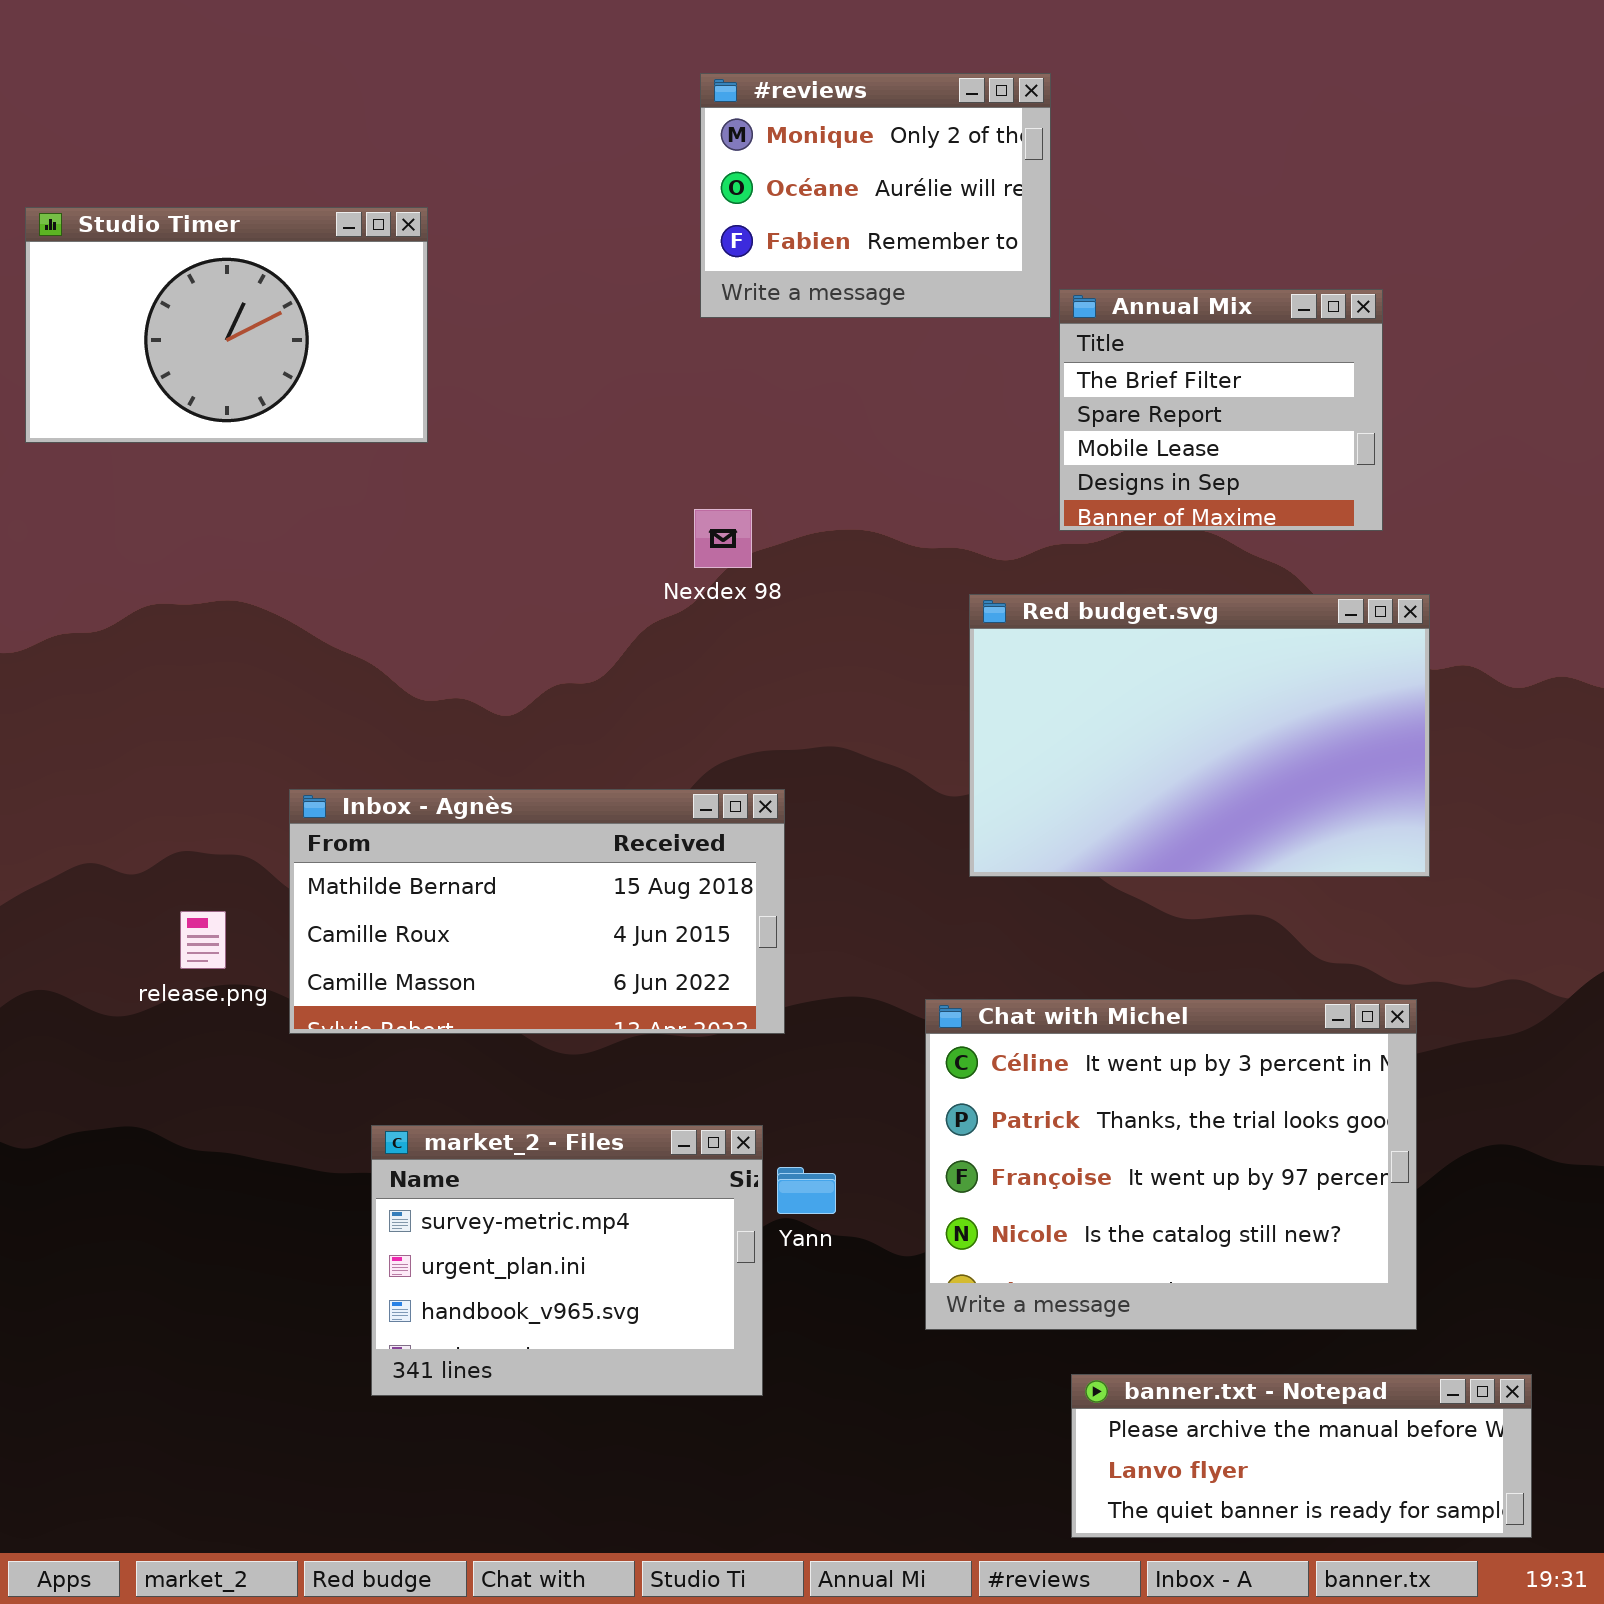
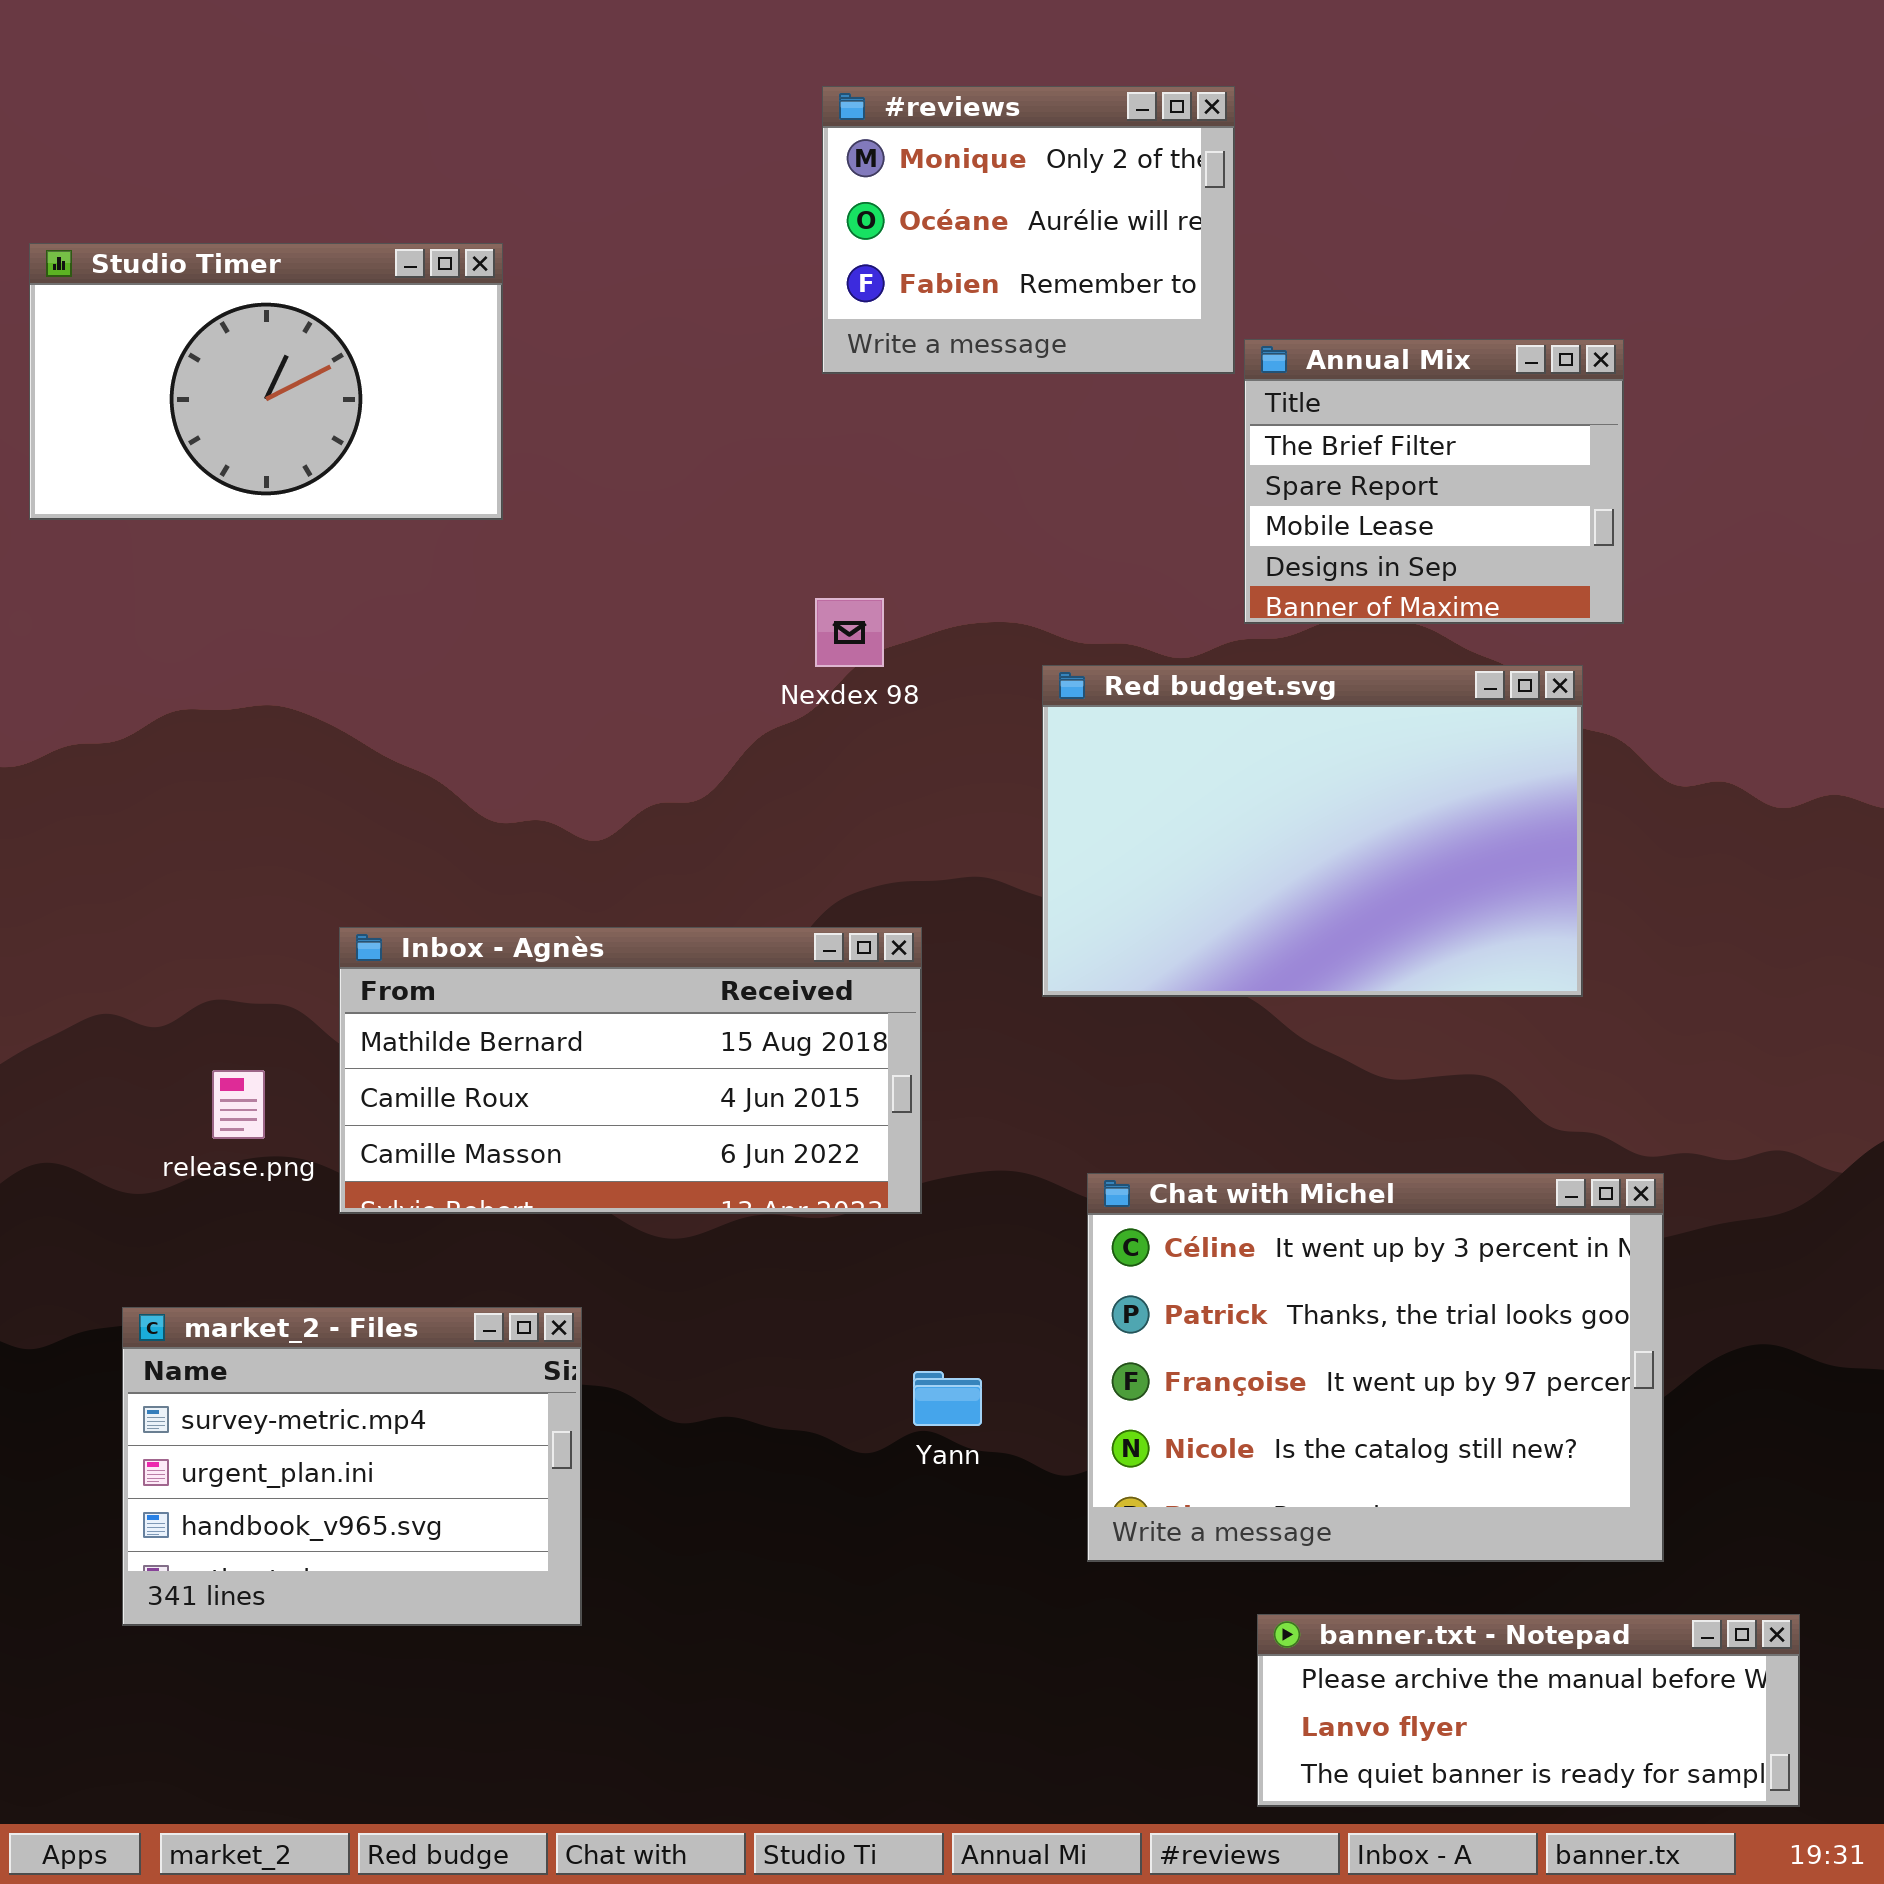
Red budget.svg: [969,594,1430,877] -> [1042,665,1583,997], moved
market_2 - Files: [371,1125,763,1396] -> [122,1307,582,1626], moved

